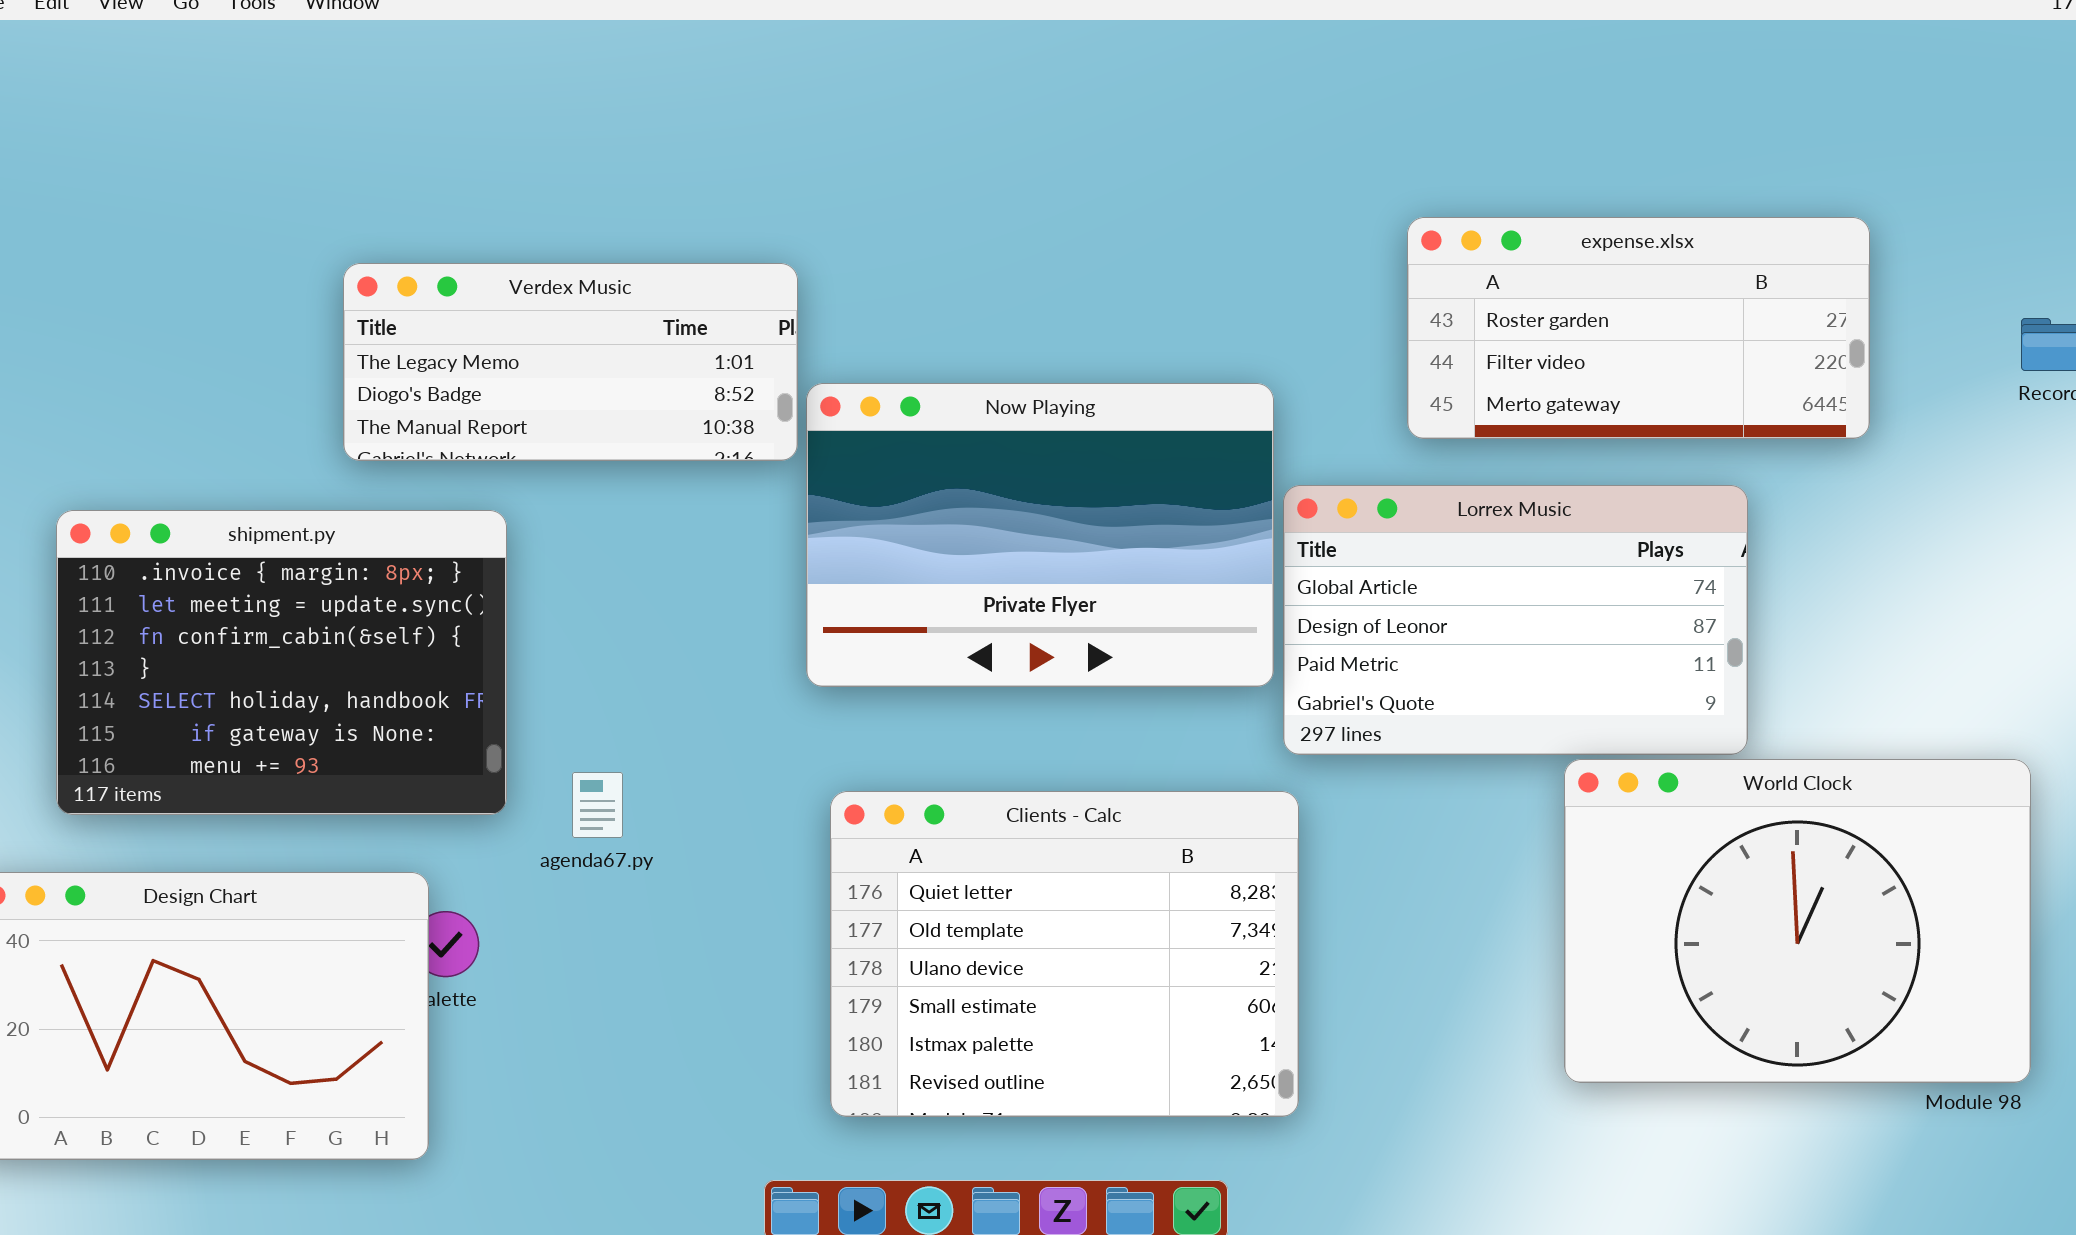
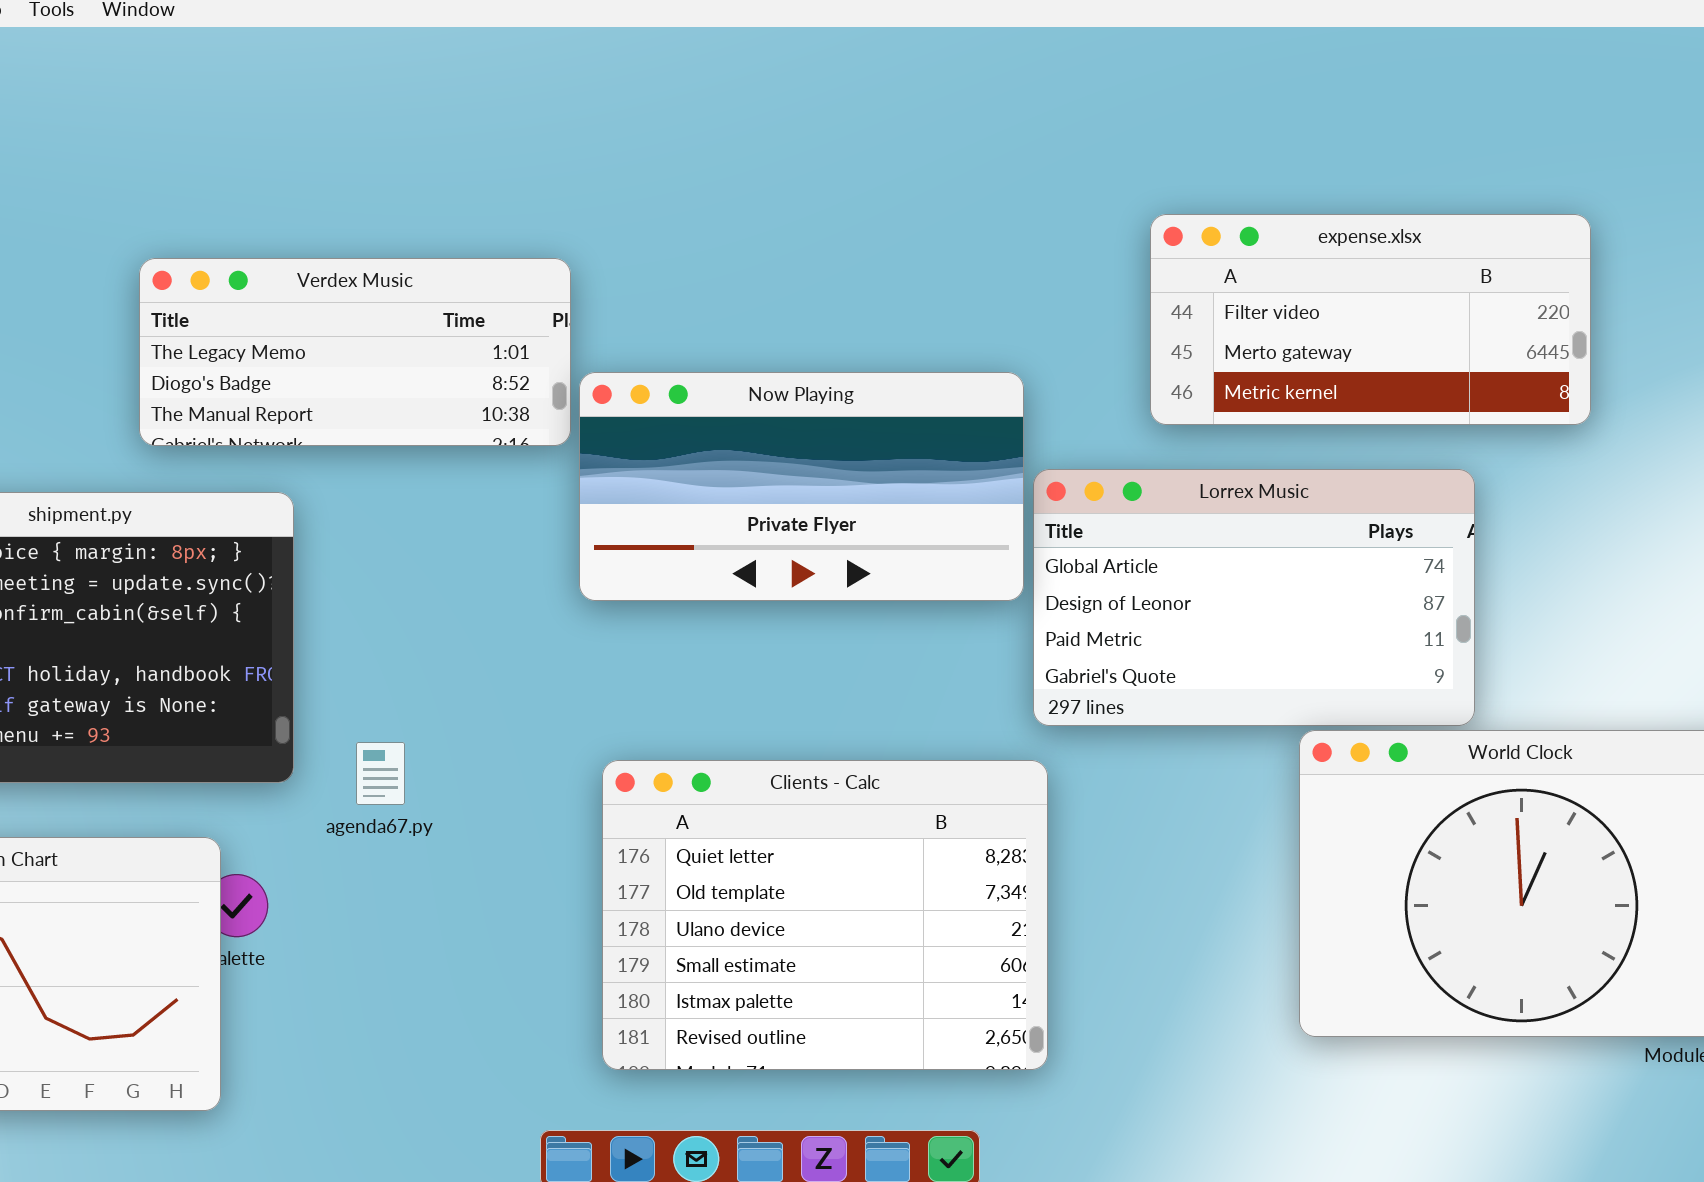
expense.xlsx: [1407,217,1870,439] -> [1150,214,1591,425], scrolled down 1 row
Now Playing: [806,383,1274,687] -> [579,372,1024,601], resized

